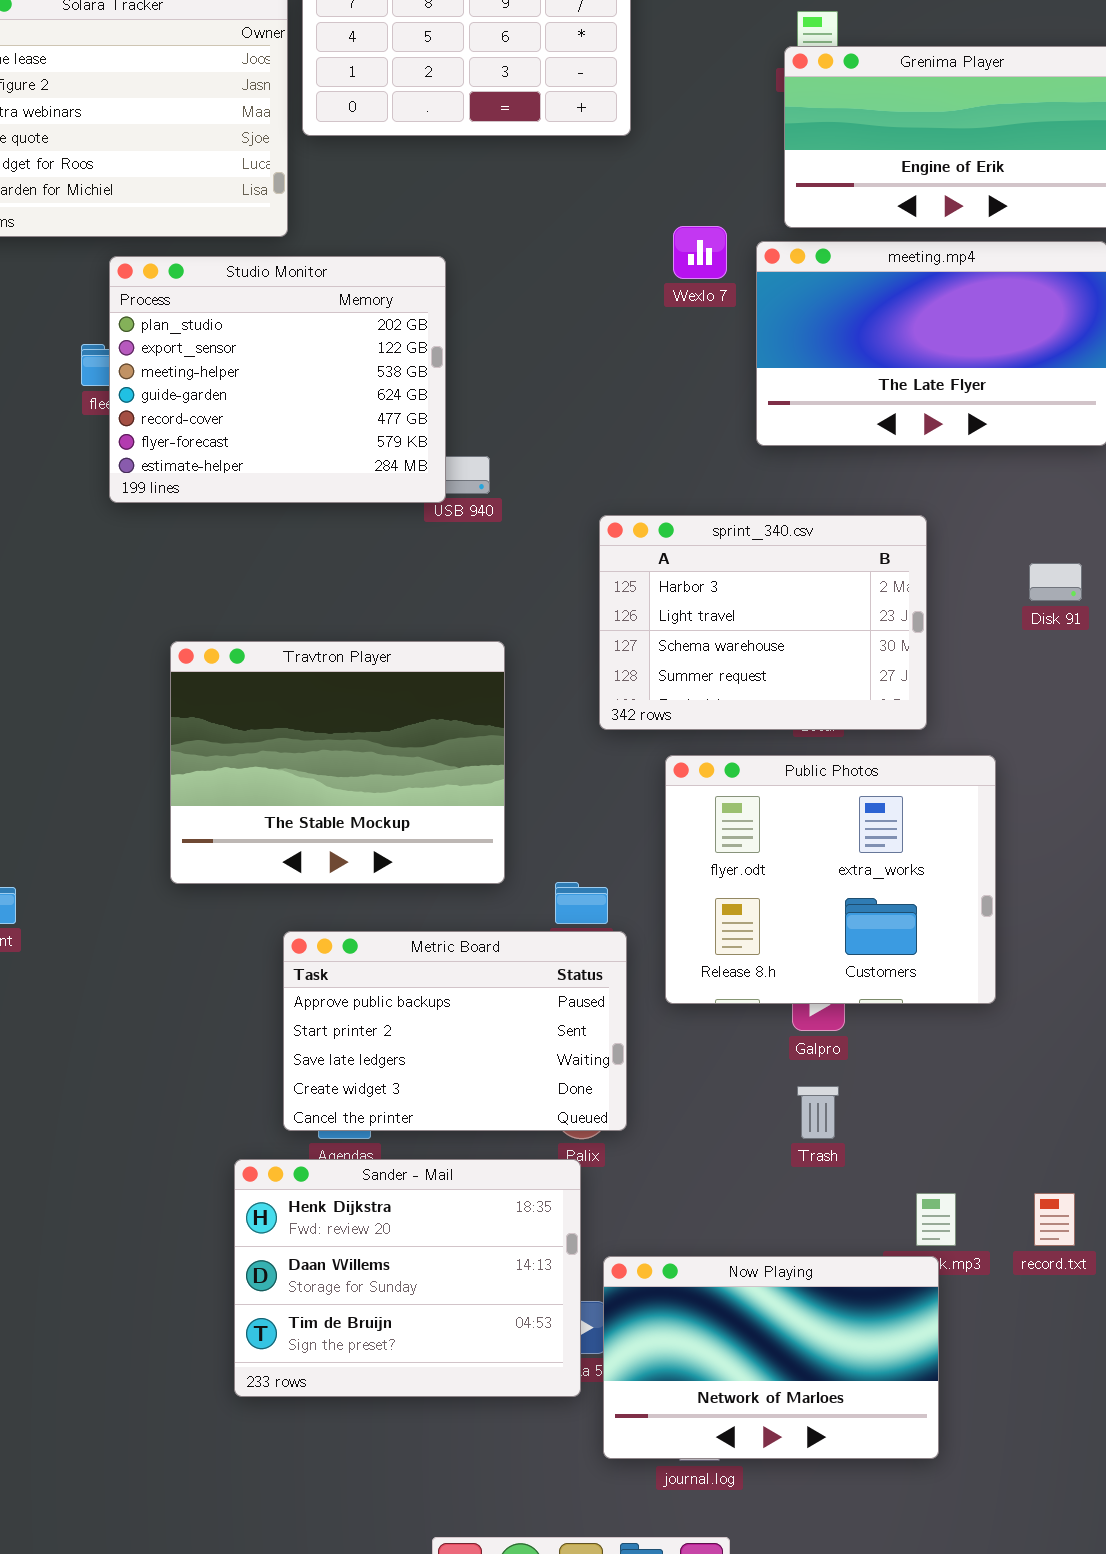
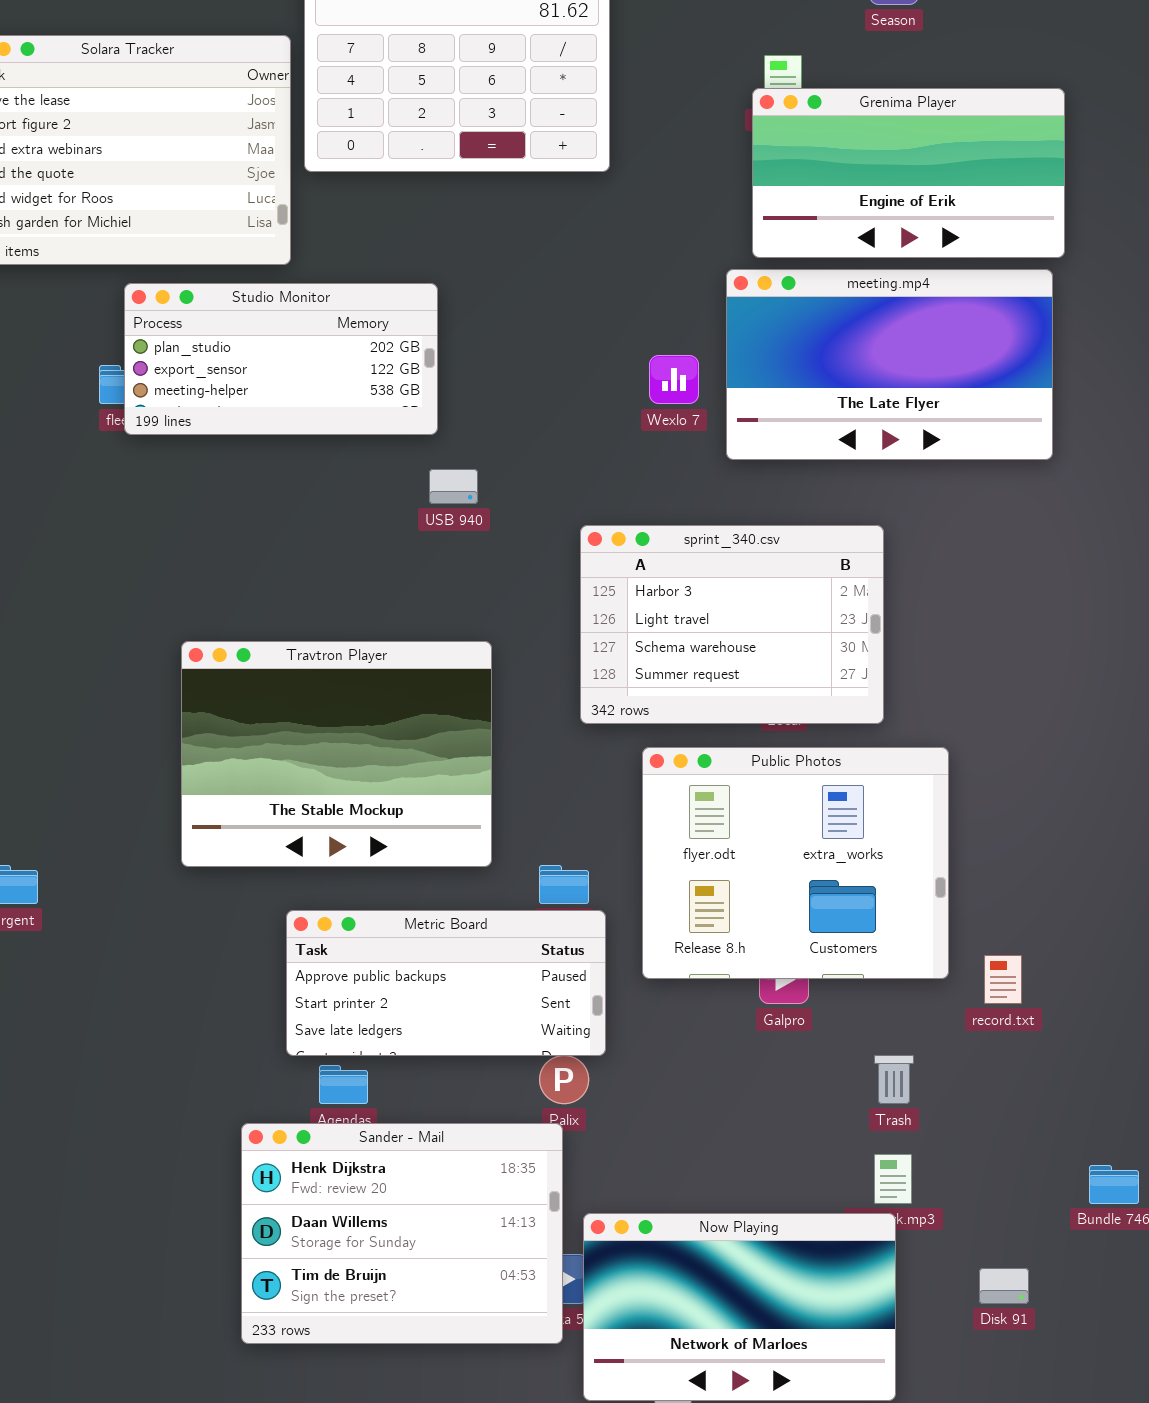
Wexlo 7: [673,226,727,279] -> [649,355,699,404], moved
Studio Monitor: [109,256,446,503] -> [124,283,438,435], resized
Disk 91: [1029,563,1082,601] -> [979,1268,1029,1304], moved
Metric Board: [283,931,627,1131] -> [286,910,606,1056], resized
Trash: [797,1086,839,1139] -> [874,1055,914,1104], moved
record.txt: [1034,1193,1075,1246] -> [984,955,1022,1004], moved

